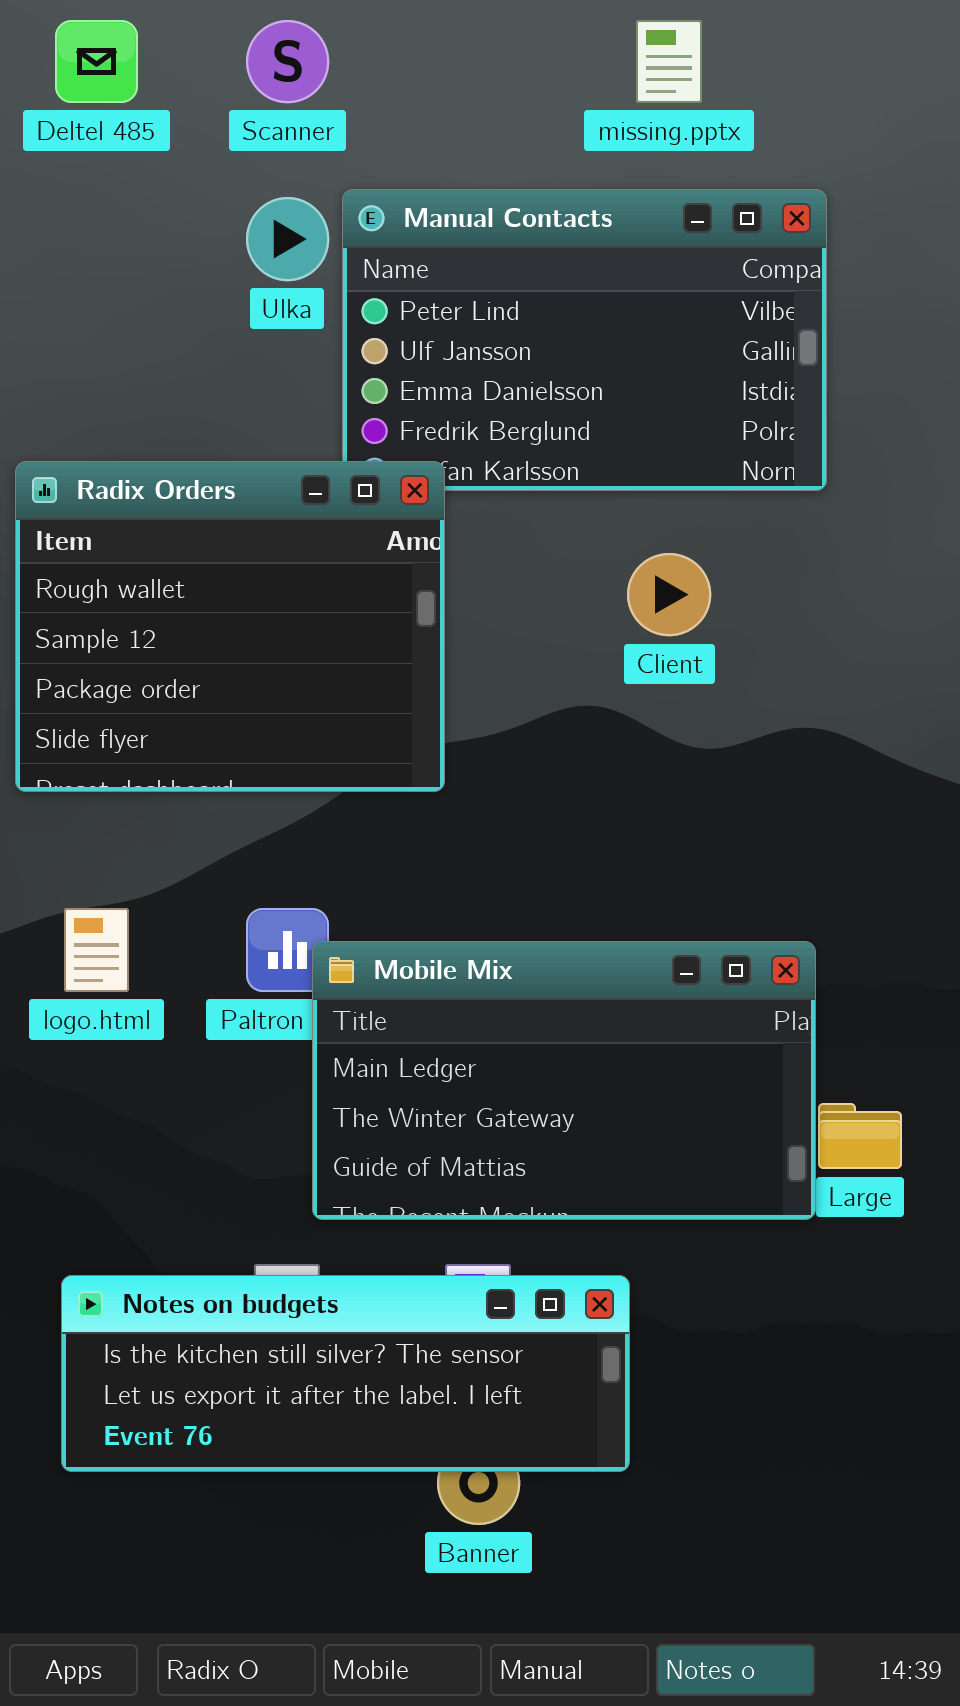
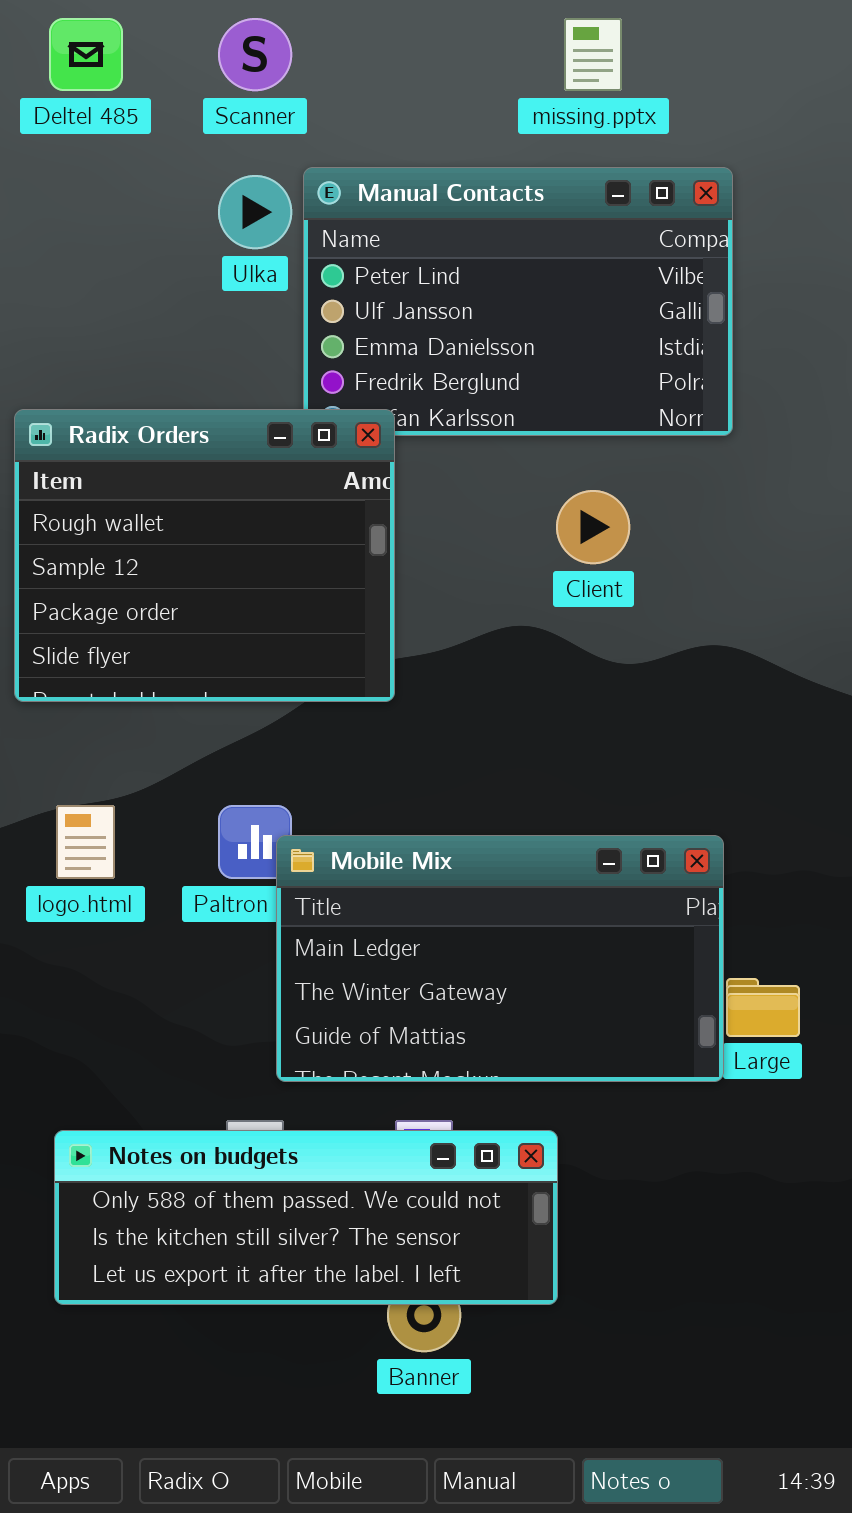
Notes on budgets: [61,1275,630,1472] -> [54,1130,558,1305], scrolled up 1 row

